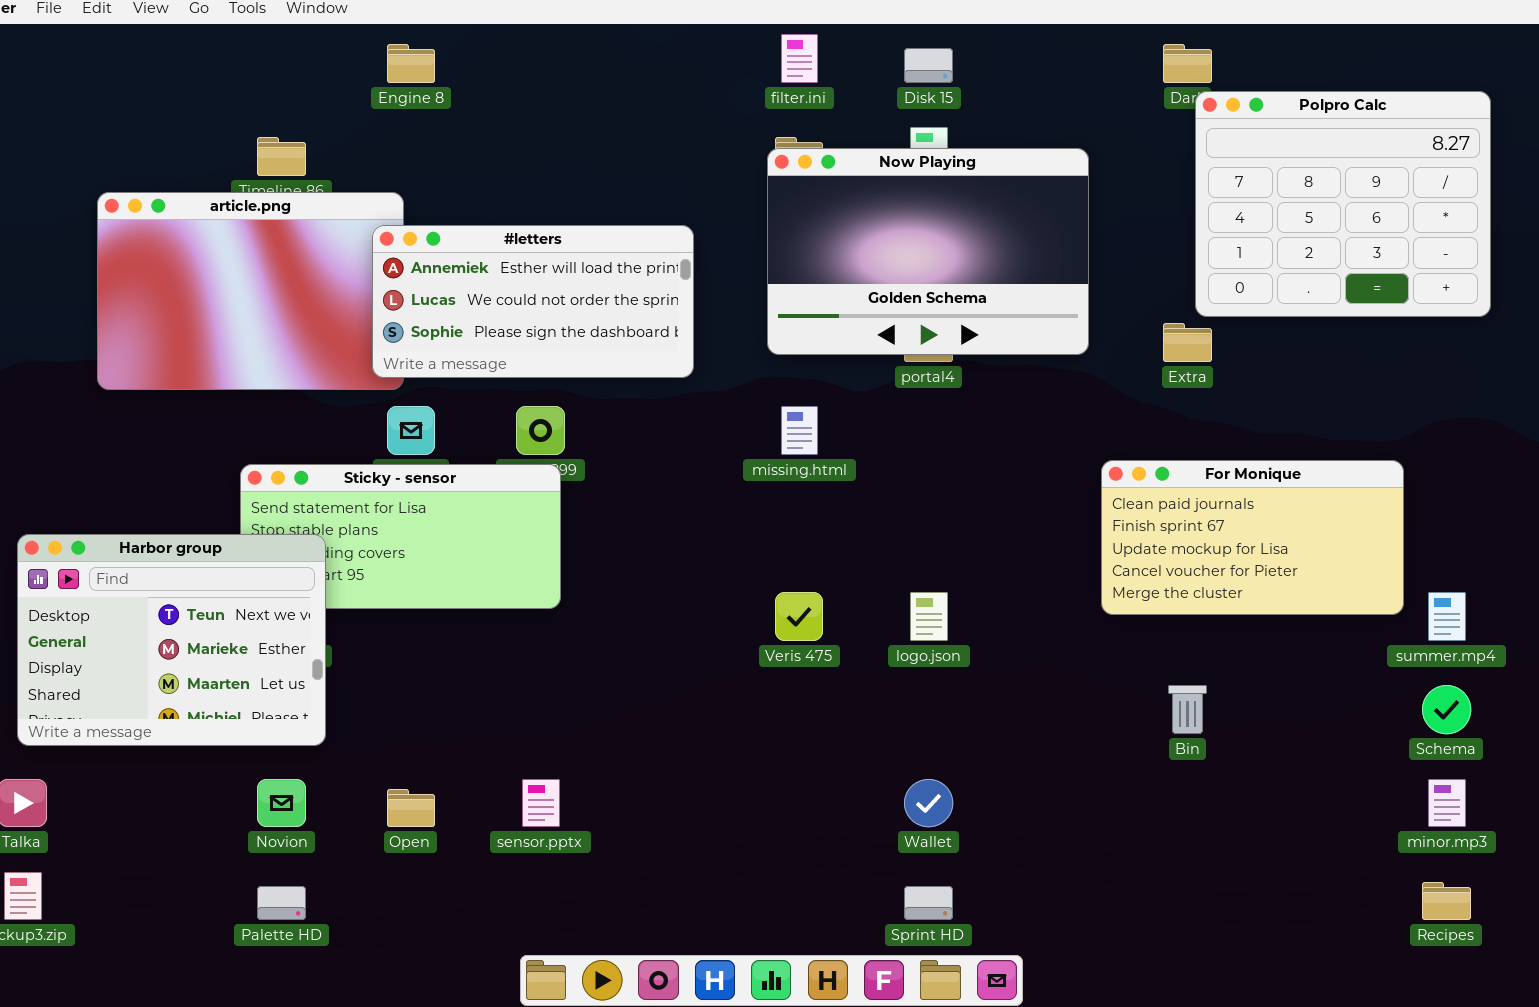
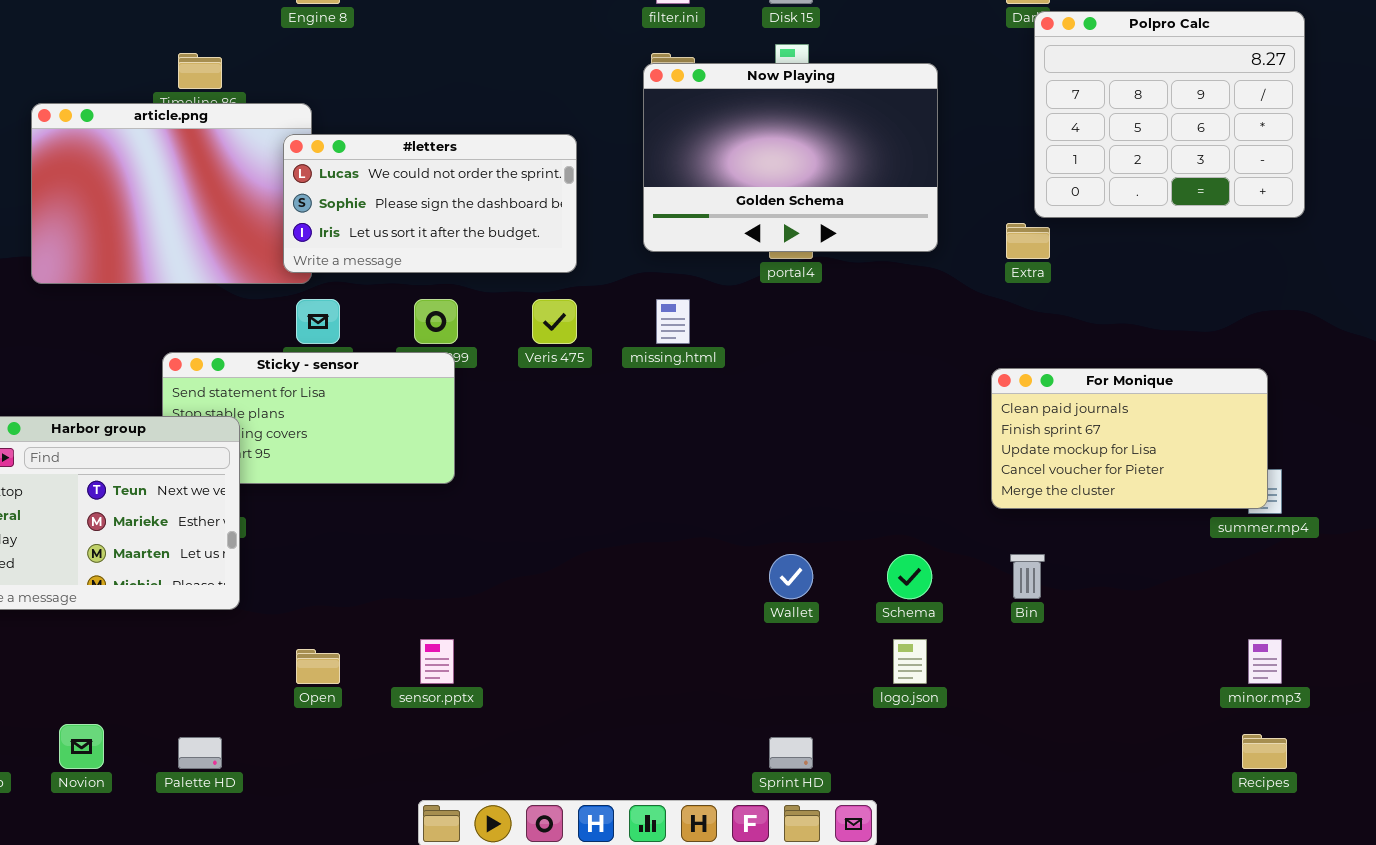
#letters: [372,225,694,378] -> [283,134,577,273], scrolled down 1 row
For Monique: [1101,460,1404,615] -> [991,368,1268,509], moved
Veris 475: [775,592,823,641] -> [532,299,577,344], moved
logo.json: [910,592,948,641] -> [893,639,927,684], moved
Schema: [1422,685,1471,734] -> [887,554,932,599], moved
Novion: [257,779,306,827] -> [59,724,104,769], moved
Wallet: [904,779,953,827] -> [769,554,813,599], moved

